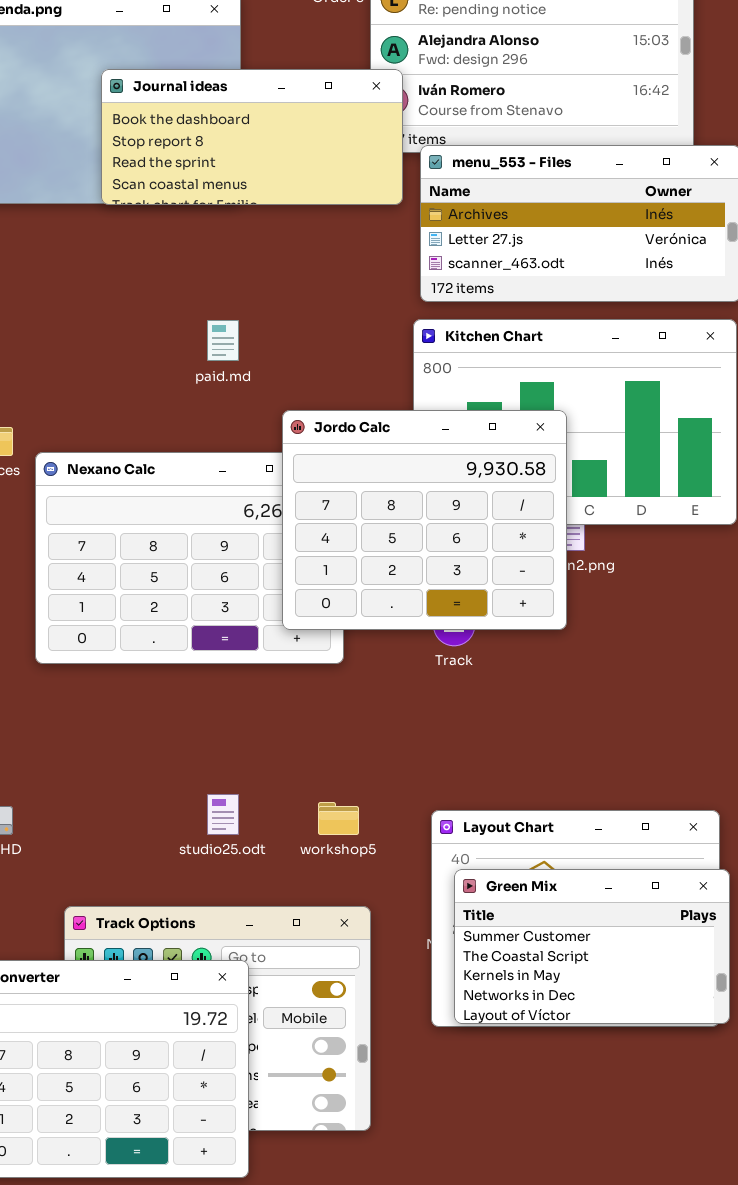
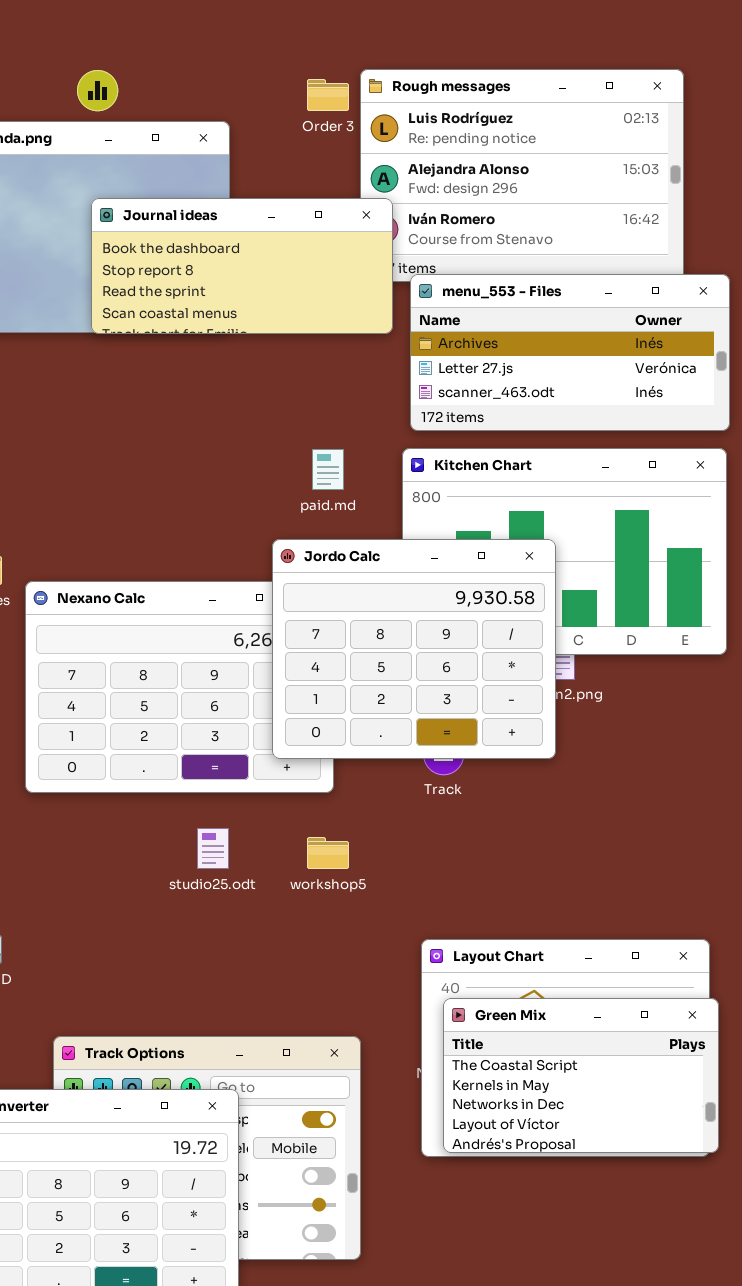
paid.md: [207,320,239,361] -> [312,449,344,490], moved
studio25.odt: [207,794,239,835] -> [197,828,229,869], moved
workshop5: [318,802,359,835] -> [307,837,349,869], moved
Green Mix: [454,869,730,1024] -> [443,998,719,1153], scrolled down 1 row

